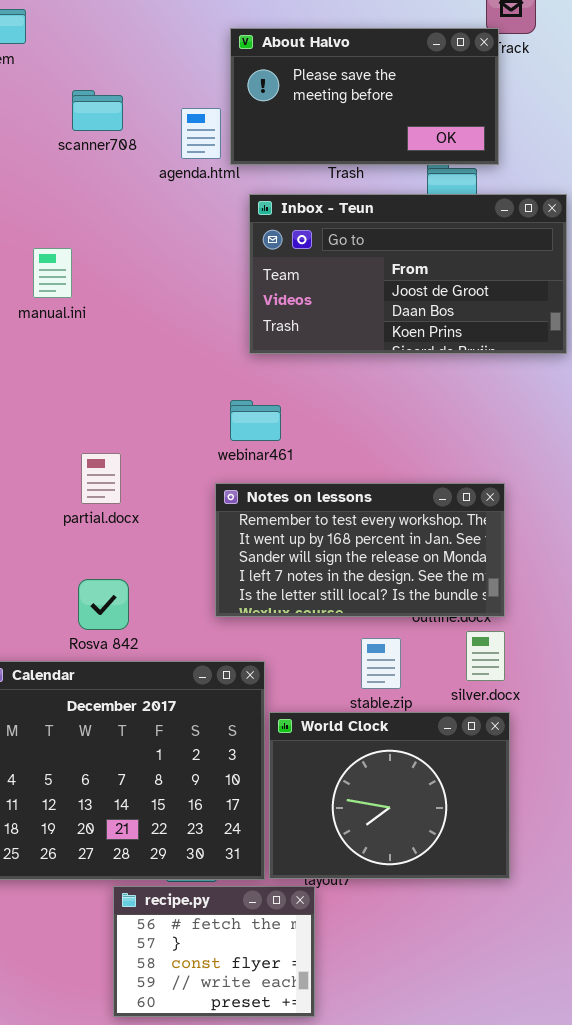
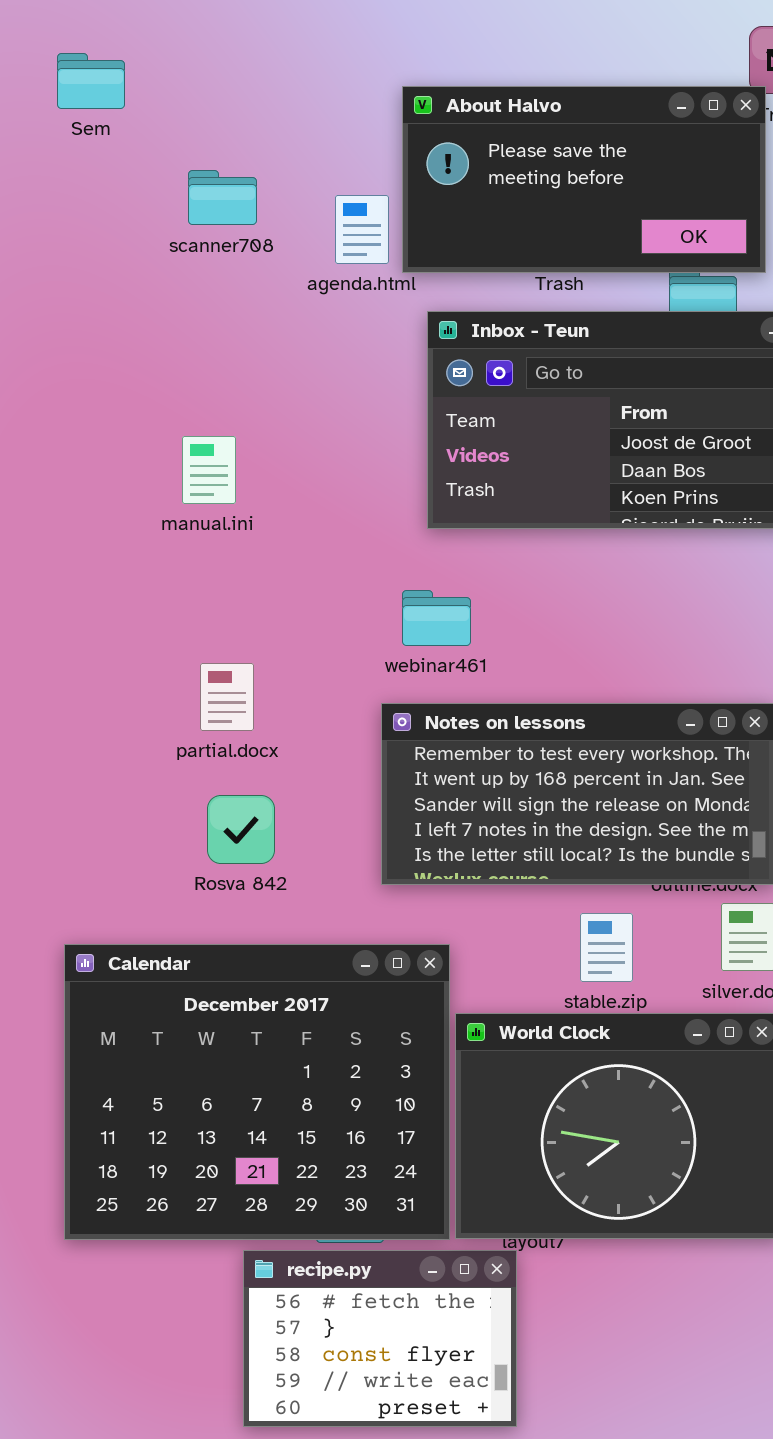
manual.ini: [33,248,72,298] -> [182,436,236,504], moved
Rosva 842: [78,579,129,630] -> [207,795,275,864], moved

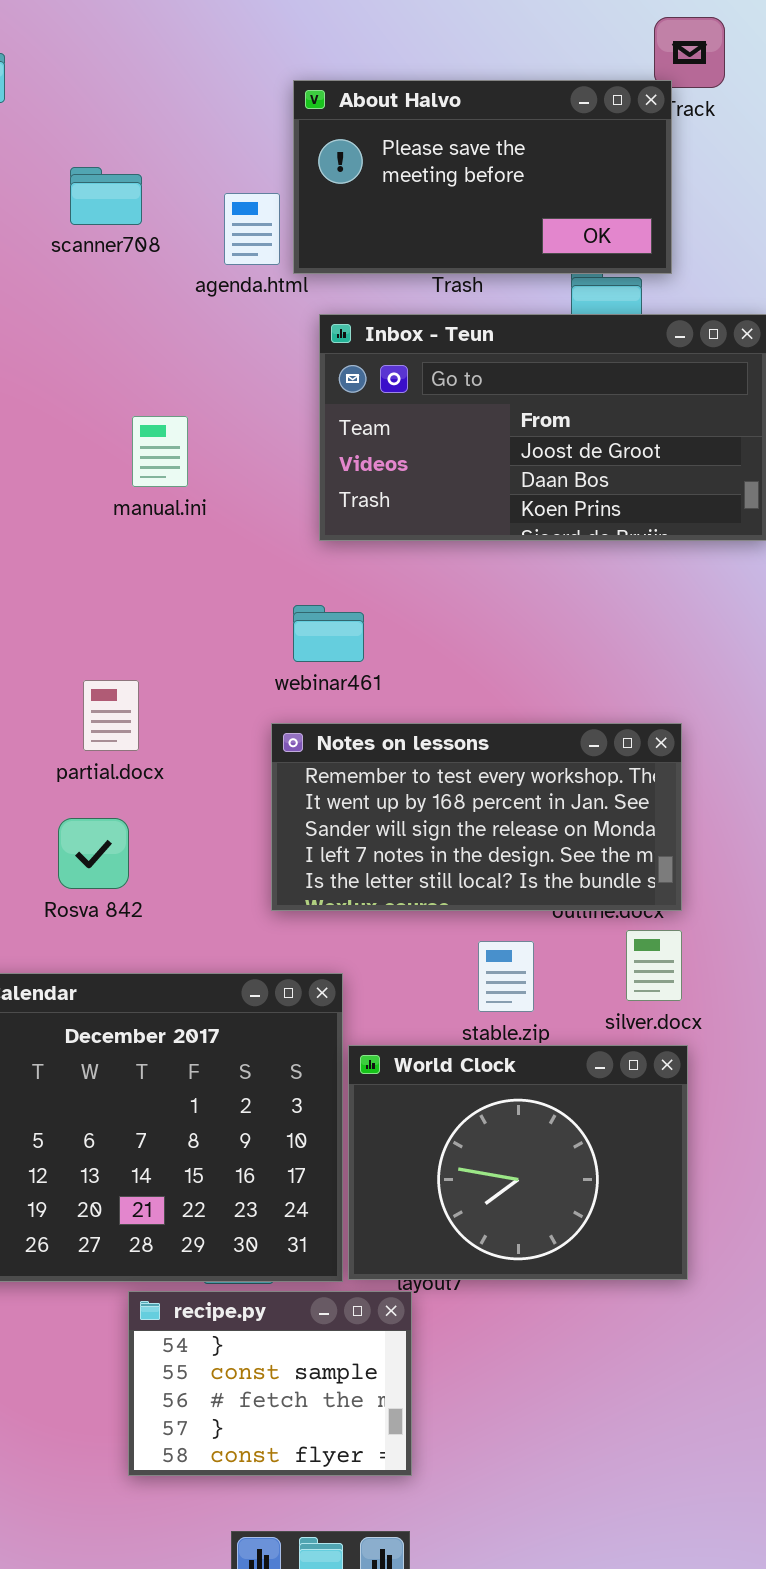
manual.ini: [182,436,236,504] -> [132,416,188,487], moved
Rosva 842: [207,795,275,864] -> [58,818,129,889], moved
recipe.py: [243,1250,517,1427] -> [128,1291,412,1476], scrolled up 2 rows

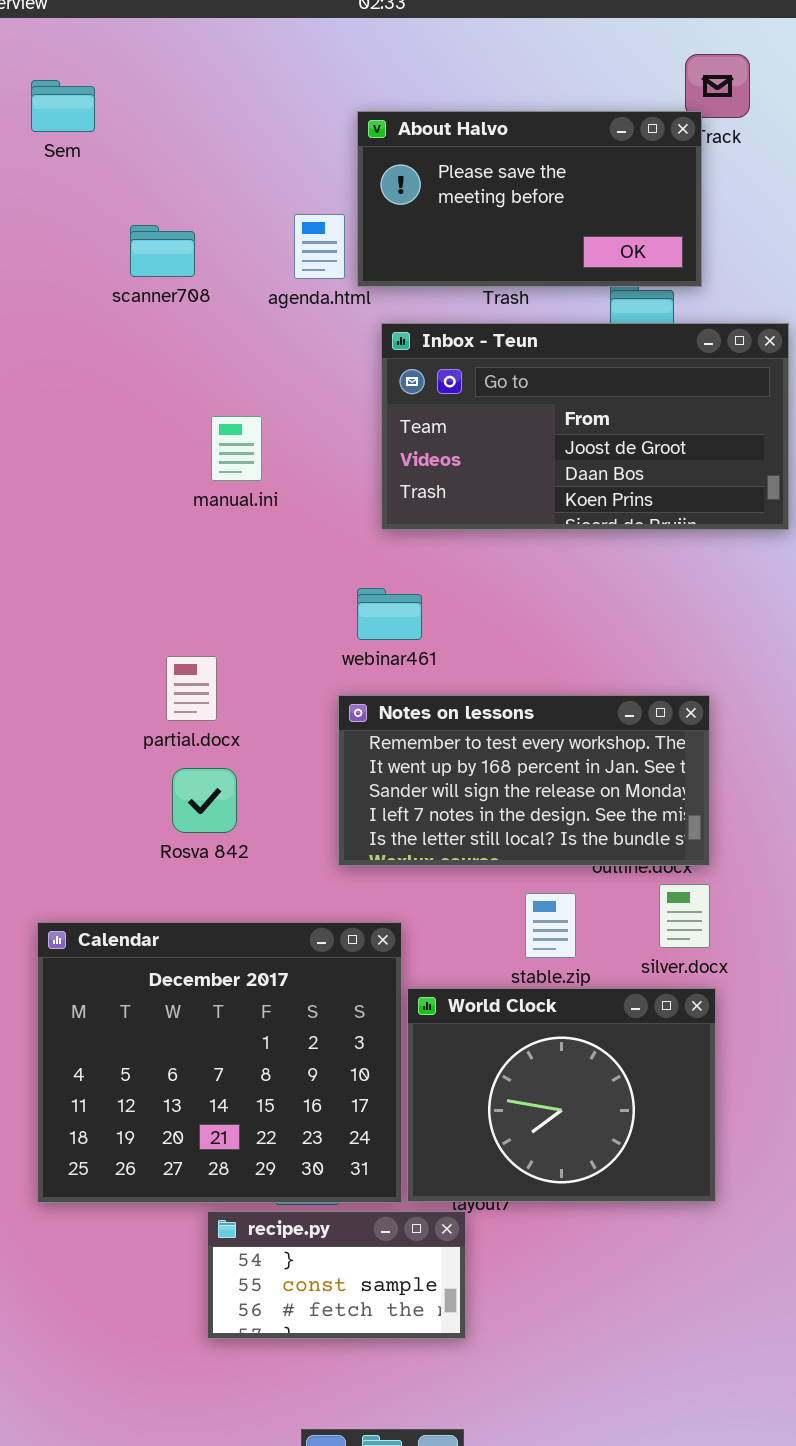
scanner708: [70,167,142,225] -> [130,225,195,277], moved
Rosva 842: [58,818,129,889] -> [172,768,237,833], moved
recipe.py: [128,1291,412,1476] -> [207,1211,466,1339], resized

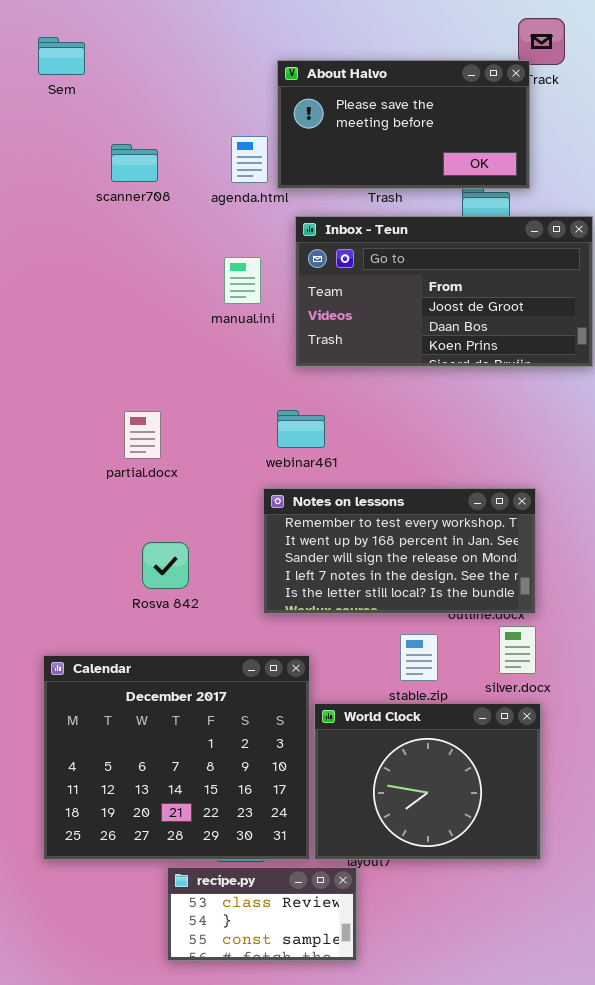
manual.ini: [211,416,262,481] -> [224,257,261,304], moved
partial.docx: [166,656,217,721] -> [124,411,161,459], moved
recipe.py: [207,1211,466,1339] -> [167,867,357,961], scrolled up 1 row

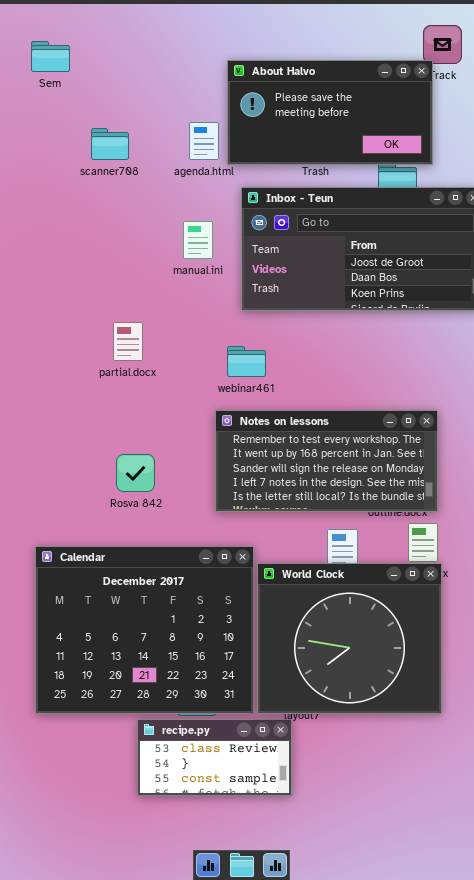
partial.docx: [124,411,161,459] -> [113,322,143,361], moved
World Clock: [314,703,541,860] -> [257,563,442,714], resized

